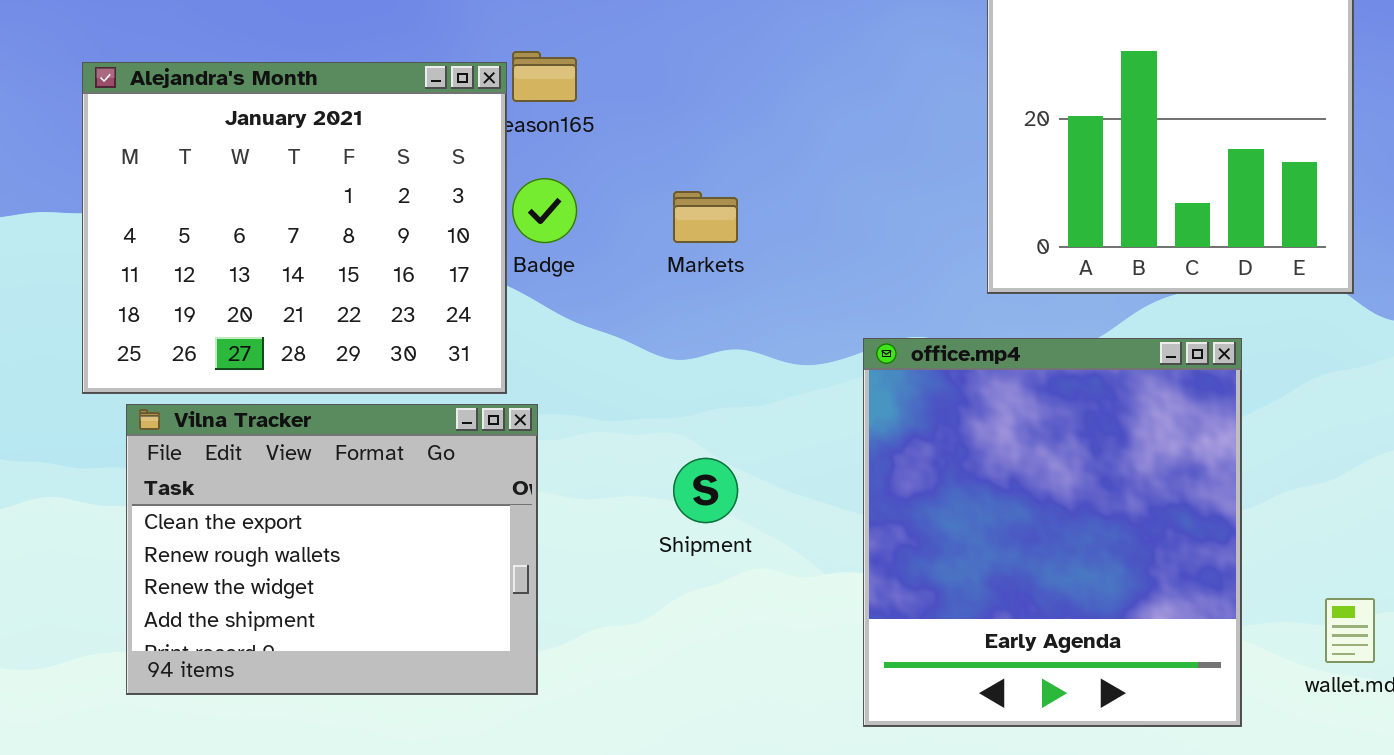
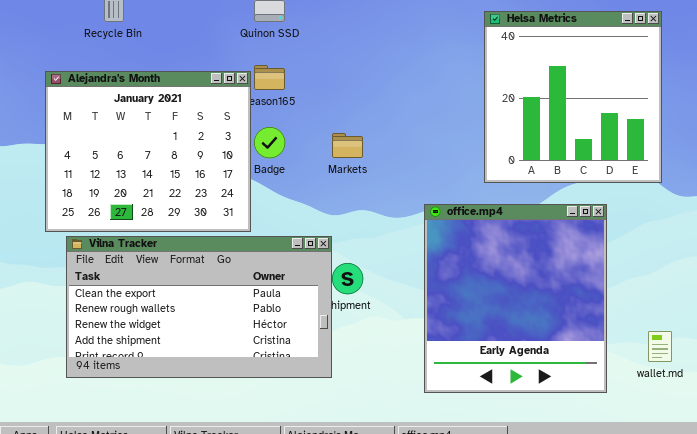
Vilna Tracker: [126,404,538,695] -> [66,236,332,378], resized

